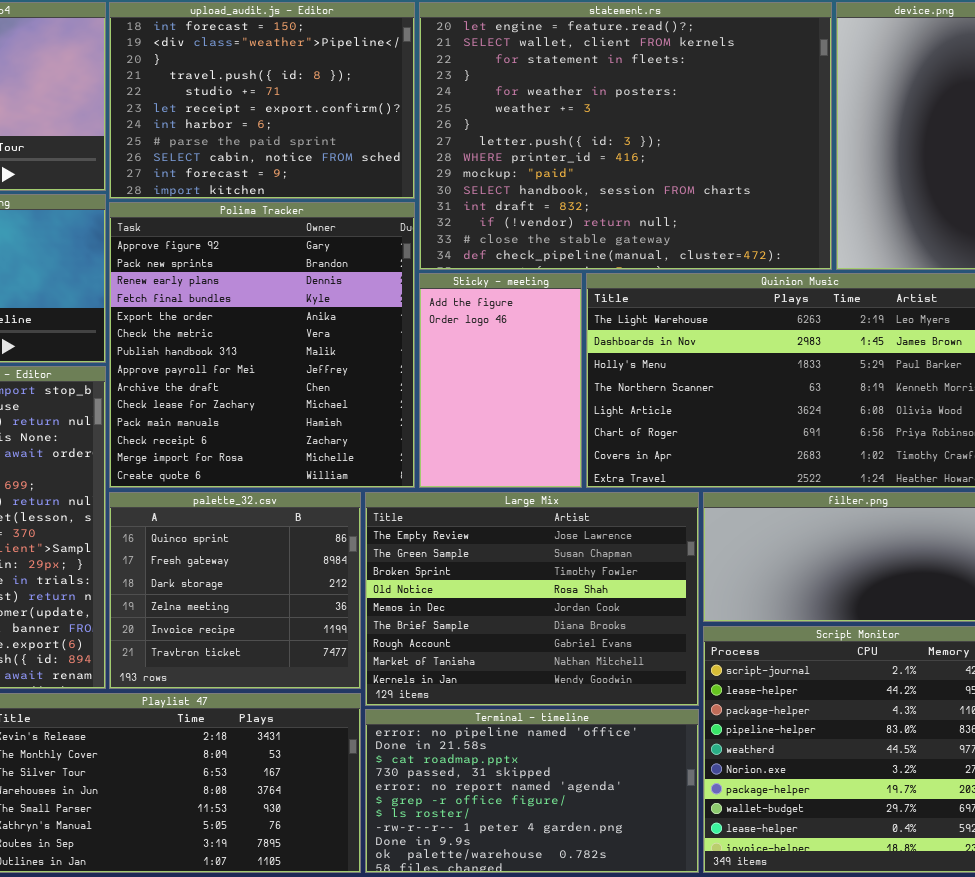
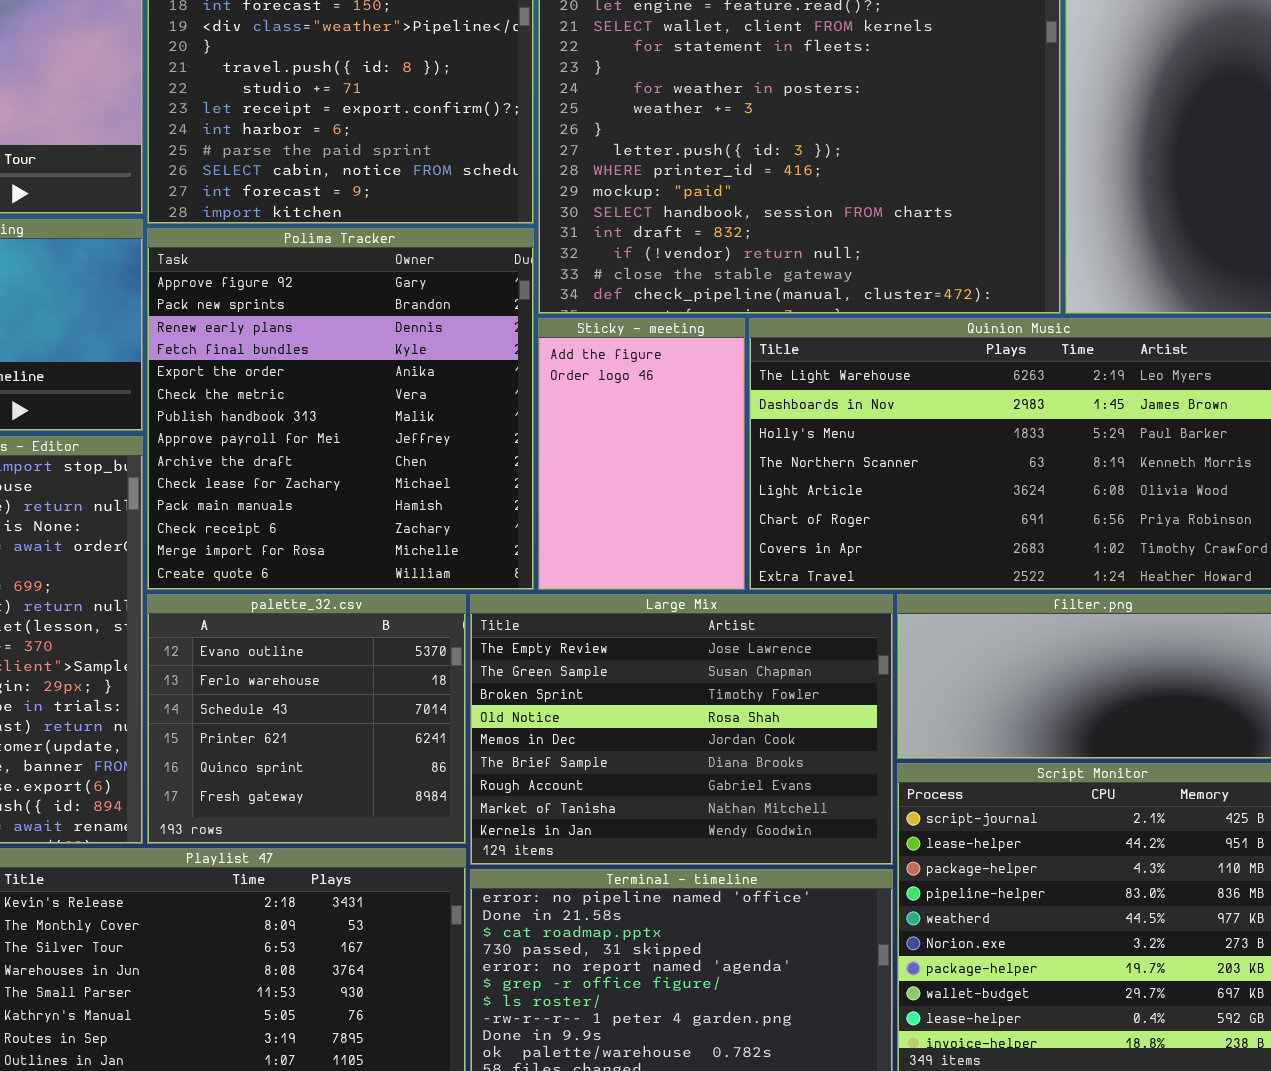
palette_32.csv: [109,492,361,689] -> [147,594,466,844], scrolled up 4 rows

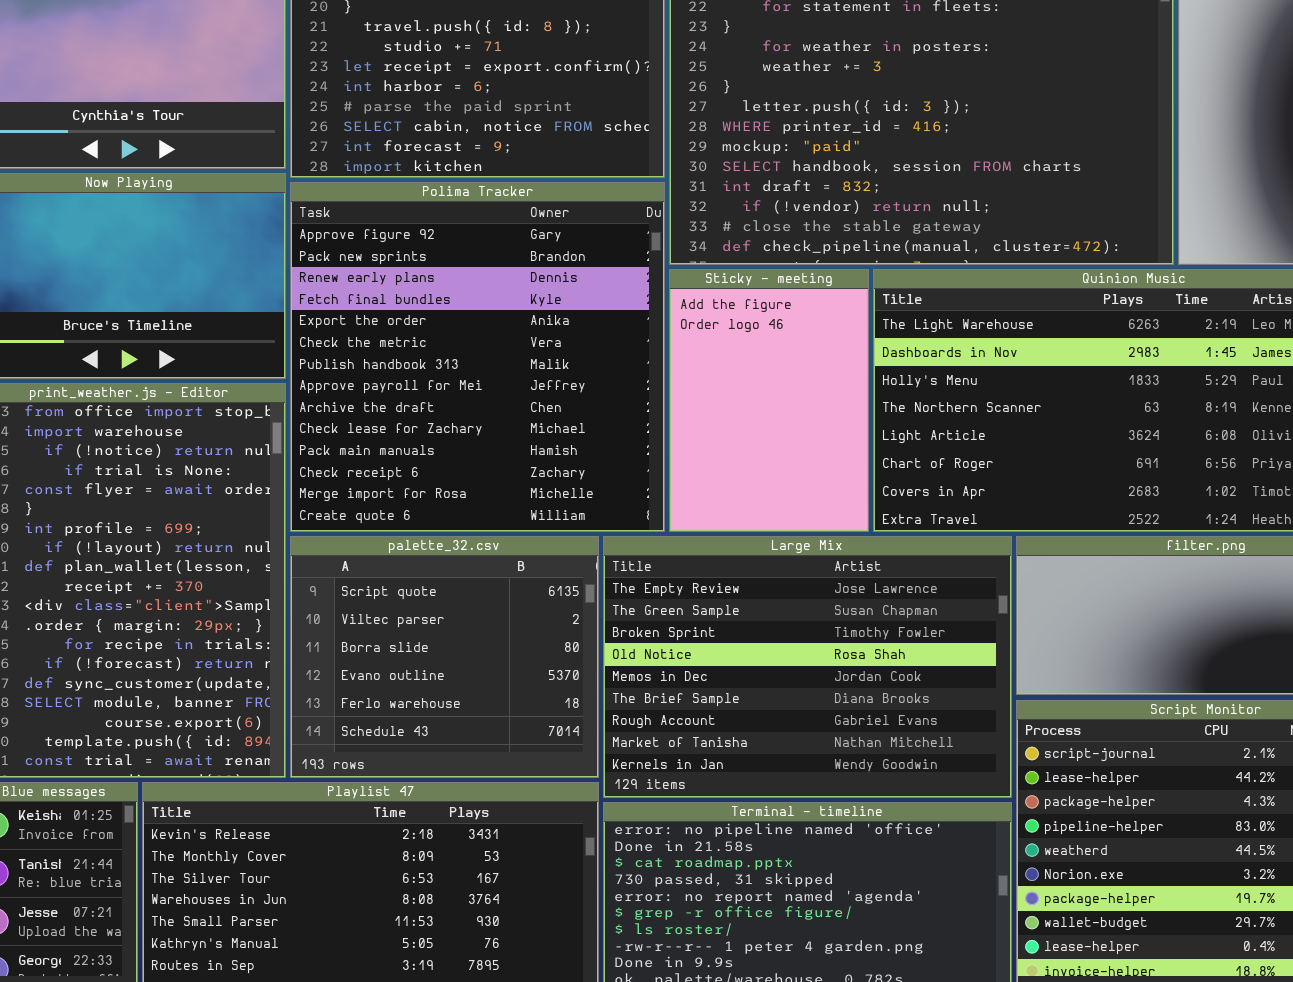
palette_32.csv: [147,594,466,844] -> [290,536,599,778], scrolled up 3 rows

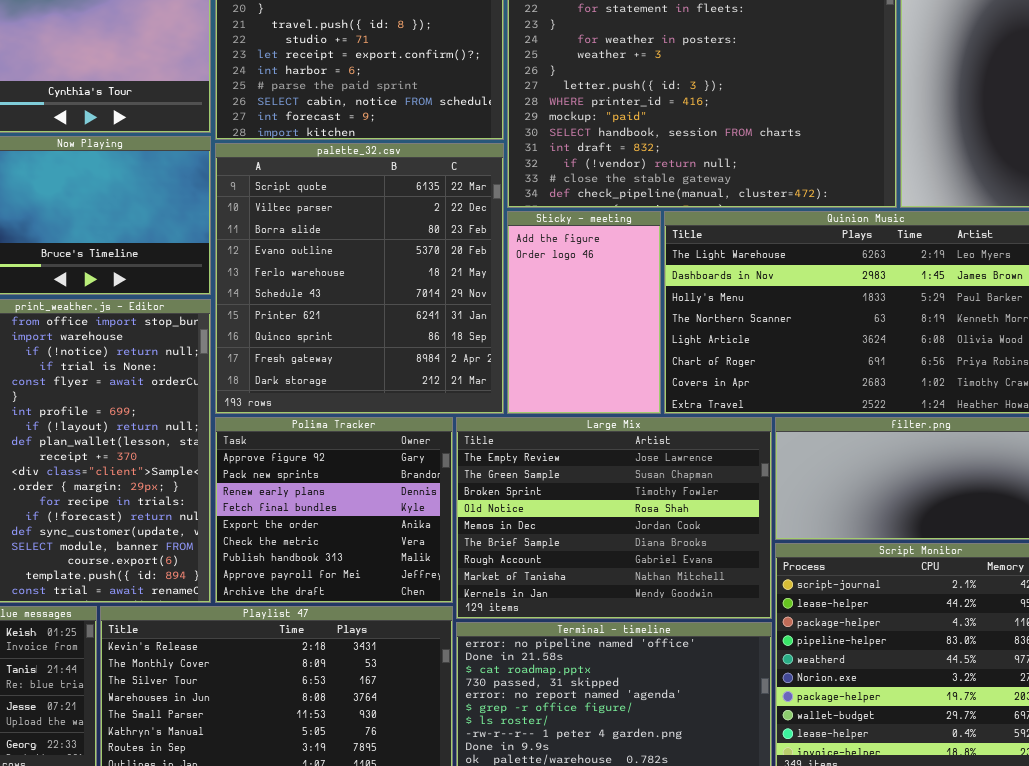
Polima Tracker: [290,182,665,532] -> [215,417,453,603], moved, resized
palette_32.csv: [290,536,599,778] -> [215,143,504,414], moved, resized

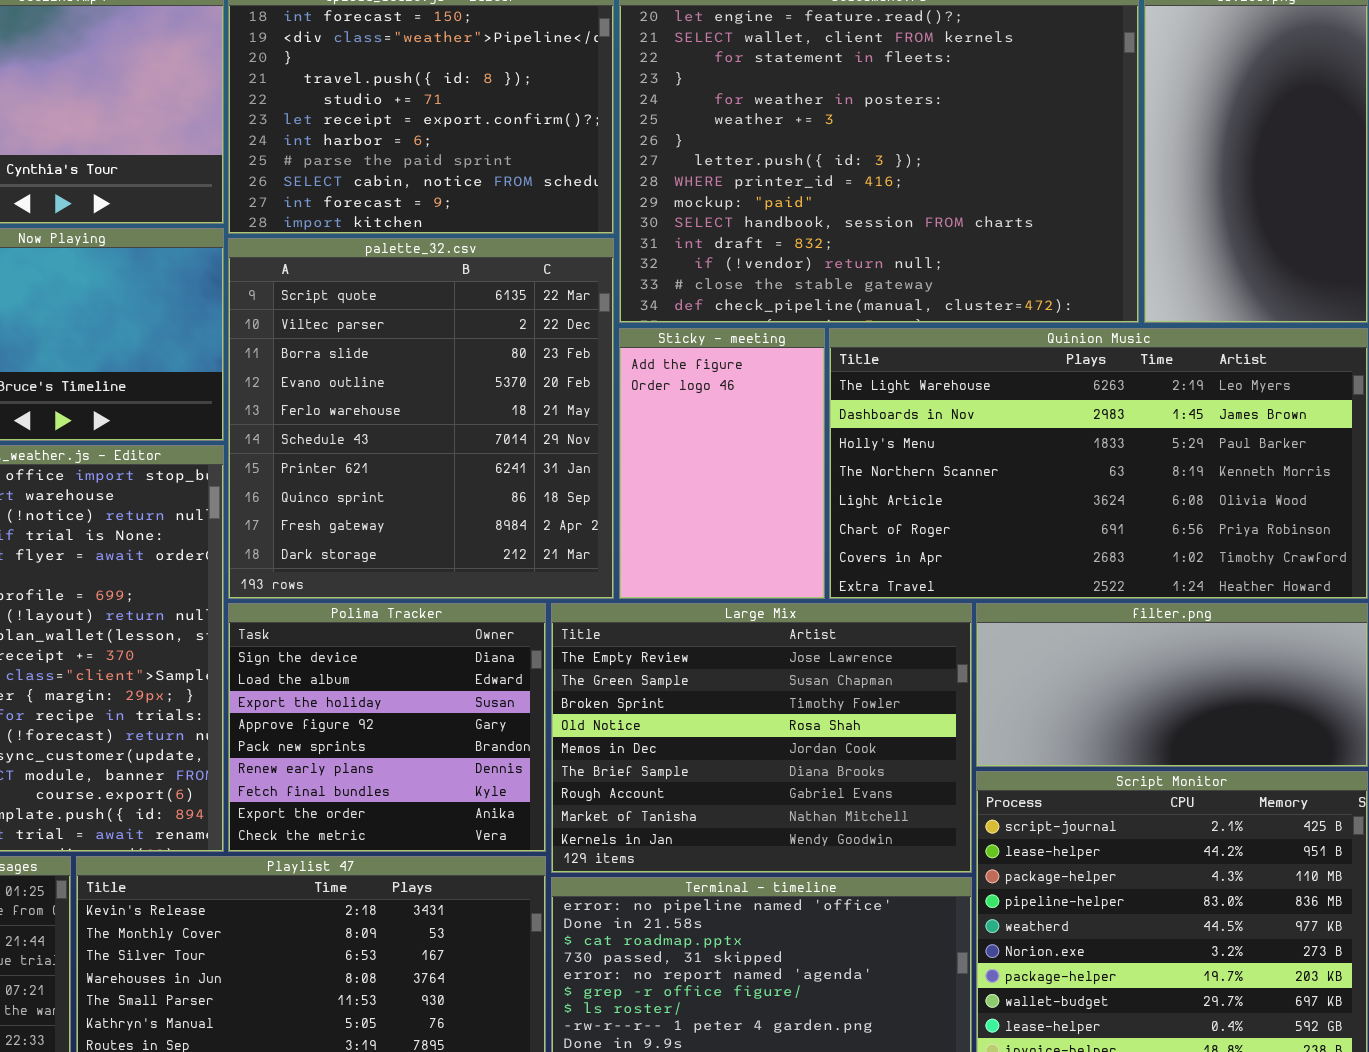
Polima Tracker: [215,417,453,603] -> [228,603,546,852], scrolled up 3 rows

